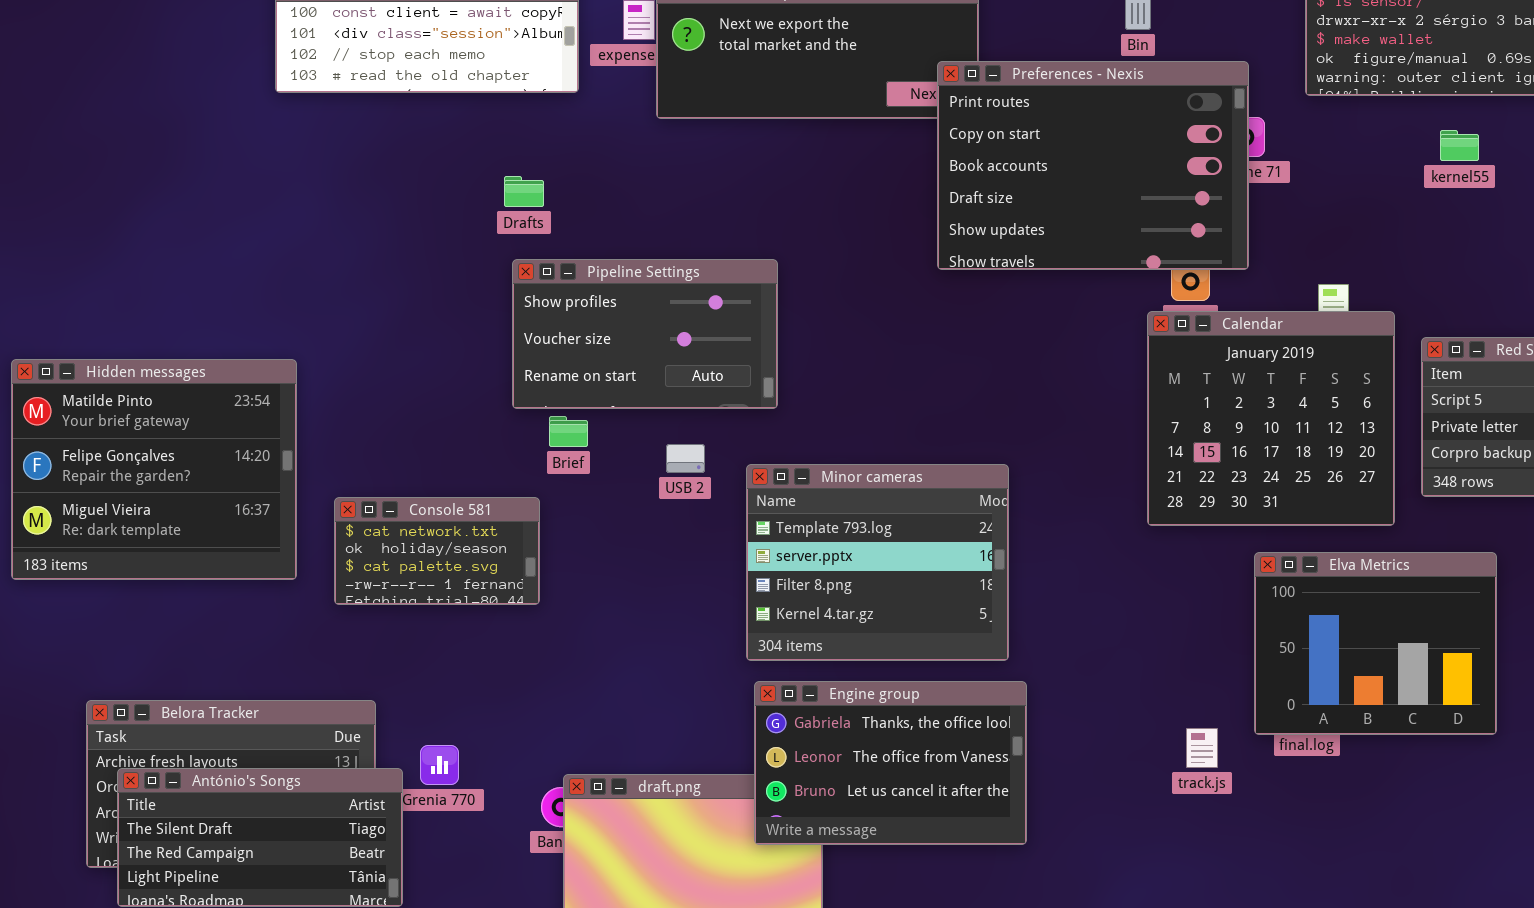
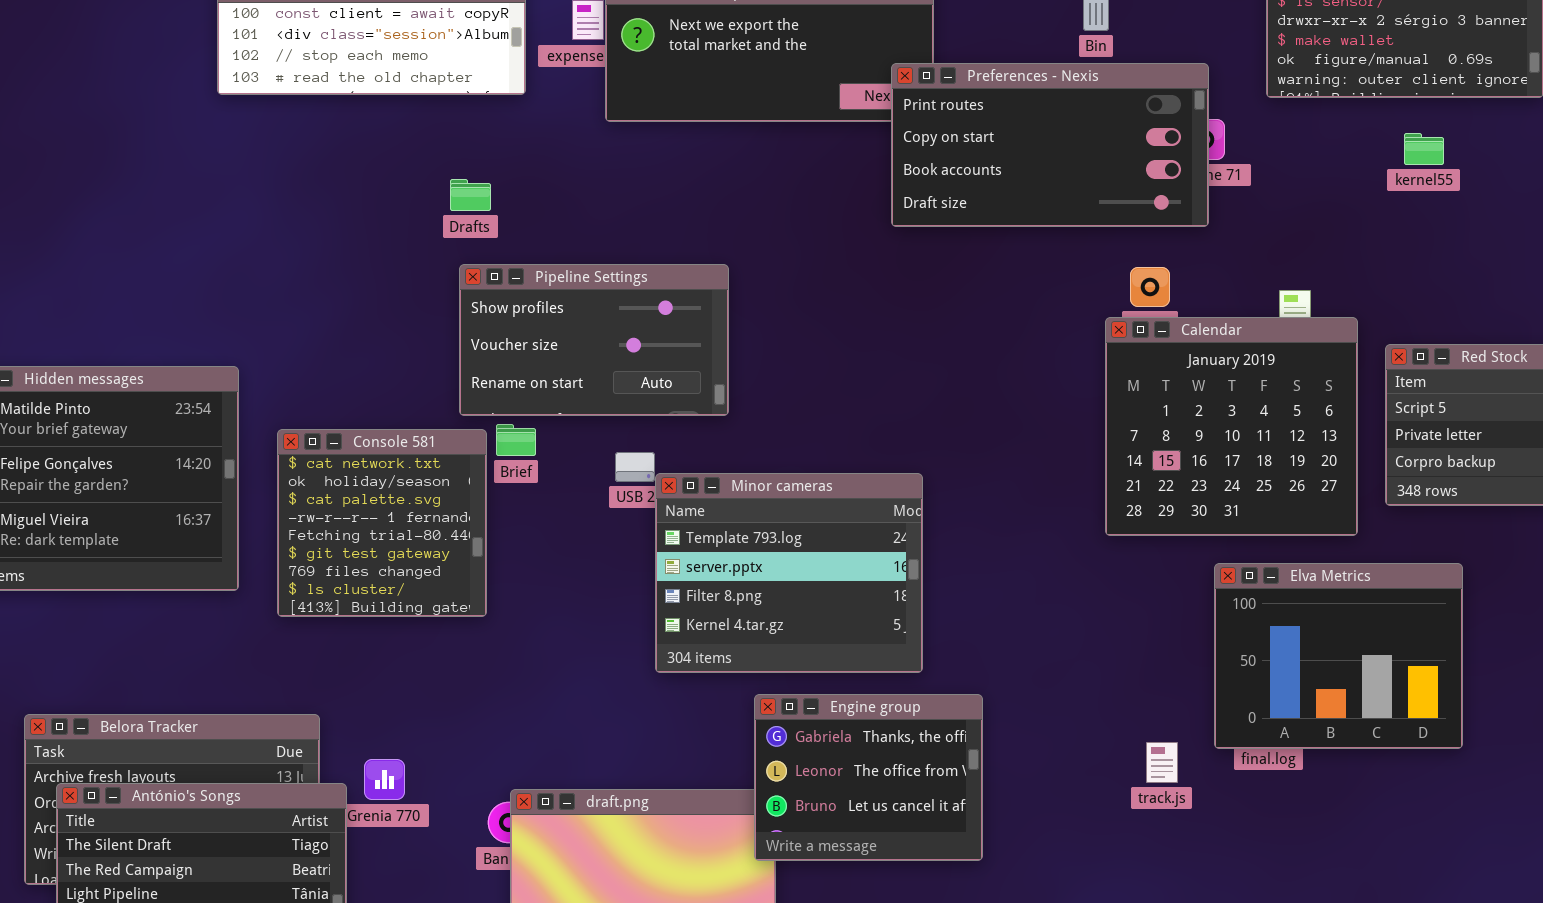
Preferences - Nexis: [937,61,1249,270] -> [891,63,1209,227], resized
Minor cameras: [746,464,1009,661] -> [655,473,923,673], moved
Console 581: [334,497,540,605] -> [277,429,487,617], resized
Engine group: [754,681,1027,845] -> [754,694,983,861], resized

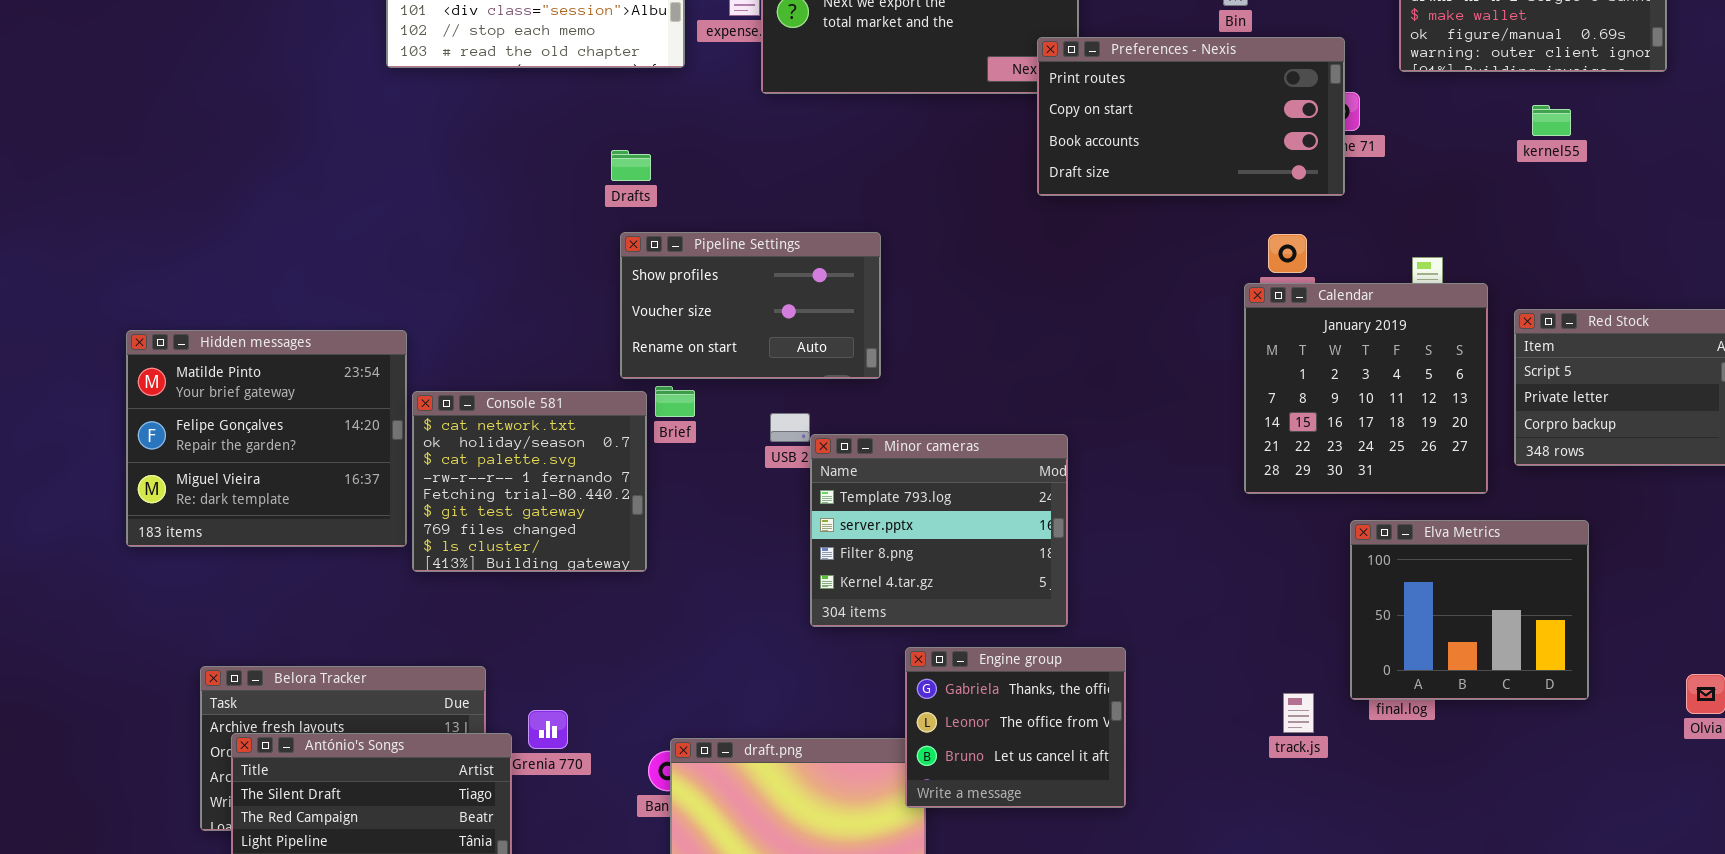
Console 581: [277,429,487,617] -> [412,391,647,572], resized

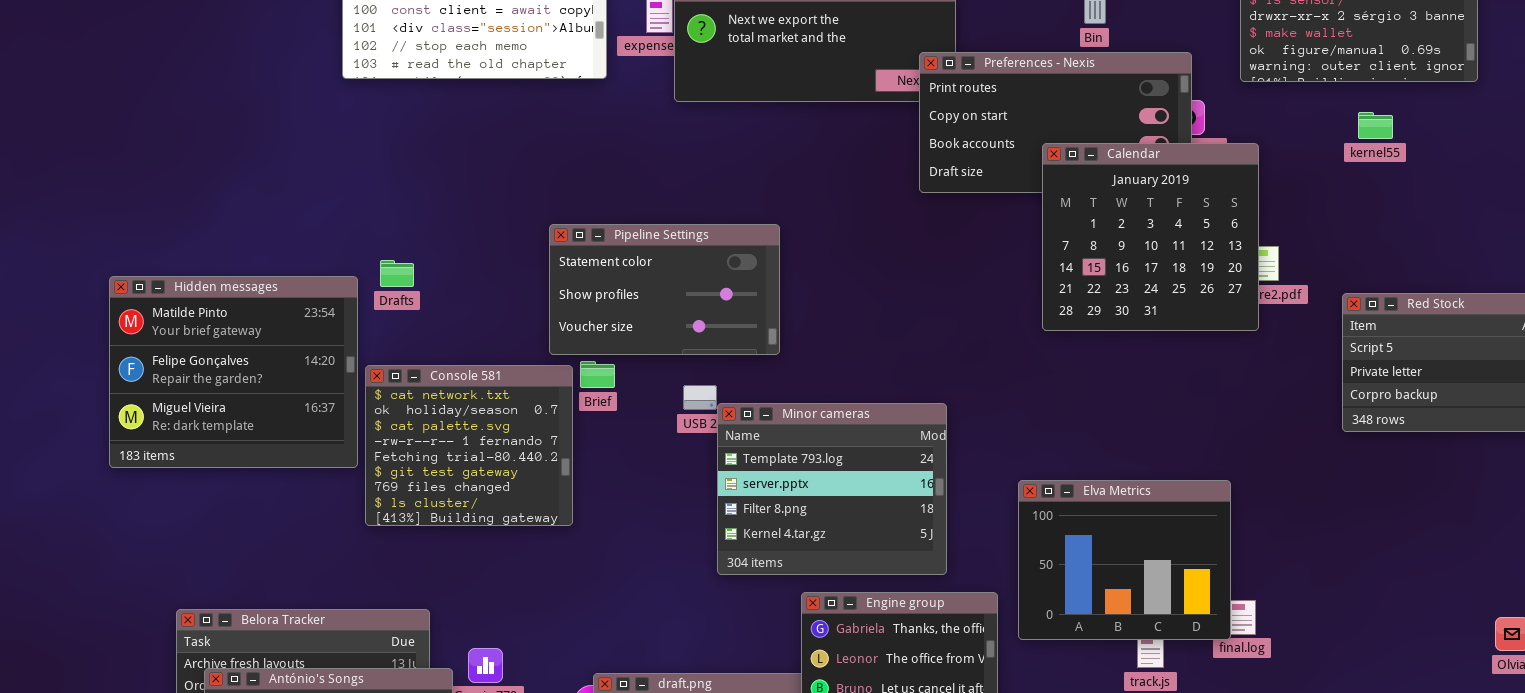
Drafts: [611,150,651,181] -> [380,260,414,287], moved
Pipeline Settings: [620,232,881,379] -> [549,224,780,355], scrolled up 1 row
Calendar: [1244,283,1488,494] -> [1042,143,1259,331], moved
Hidden messages: [126,330,407,547] -> [109,276,358,468], moved
Elva Metrics: [1350,520,1589,700] -> [1018,480,1231,640], moved

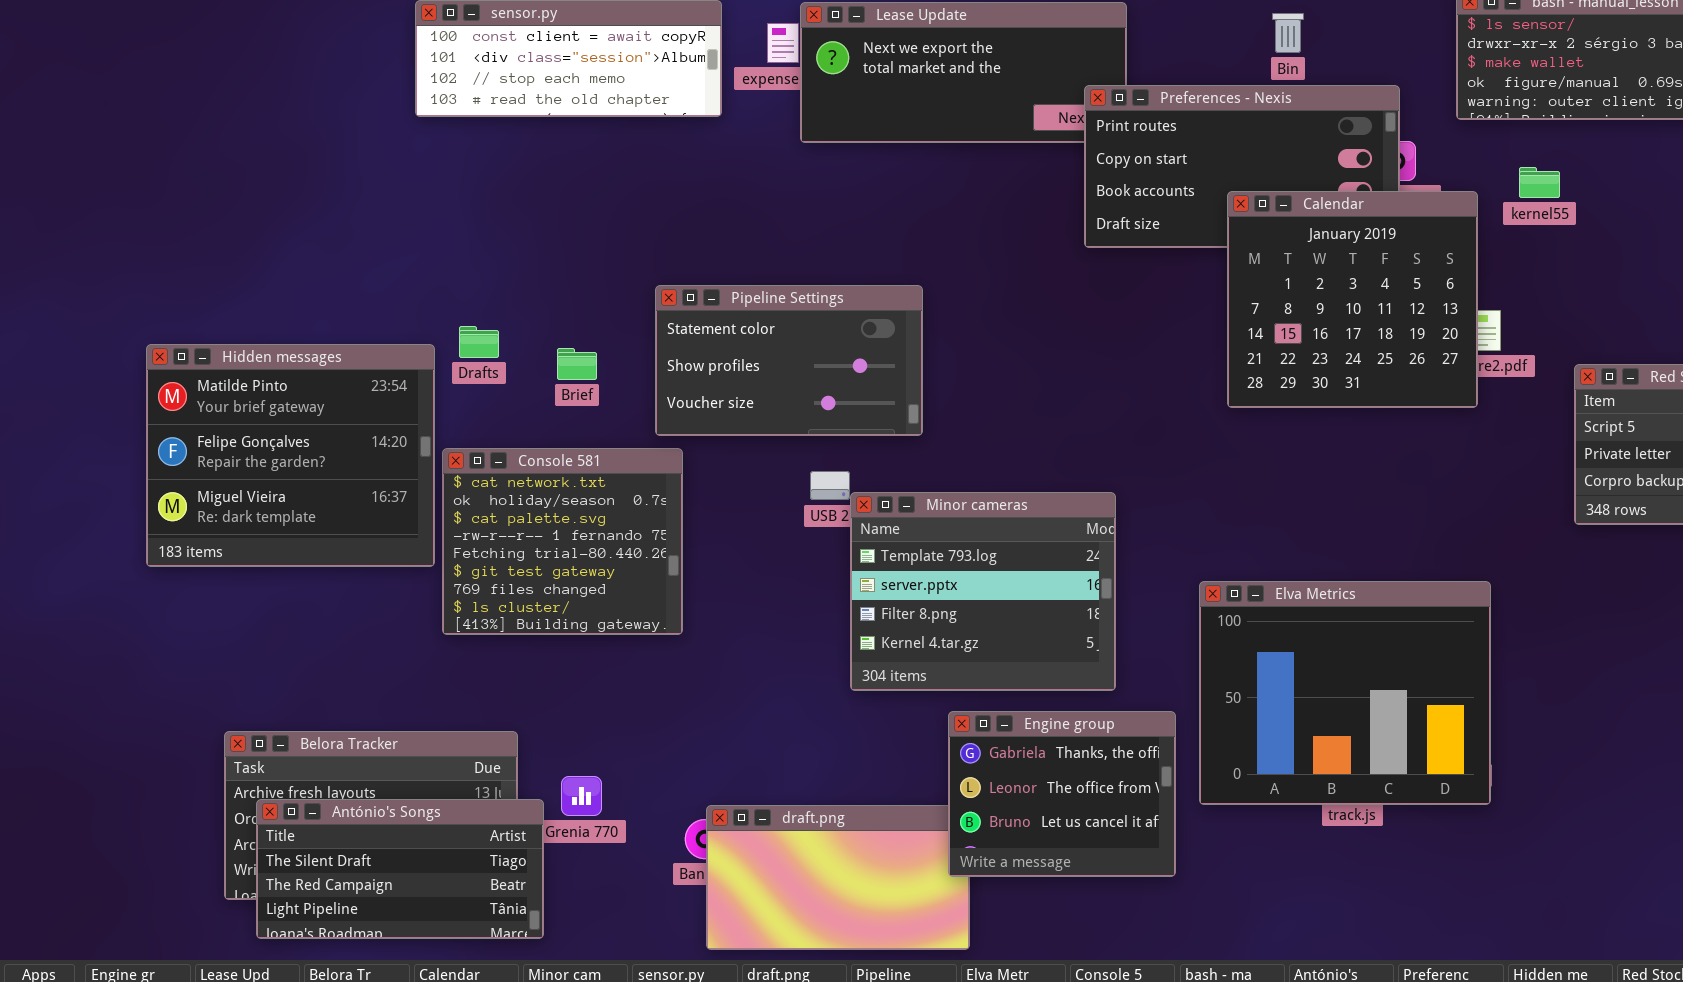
kernel55: [1358,112,1393,139] -> [1519,167,1560,198], moved
Brief: [580,361,615,388] -> [557,348,597,380], moved
Elva Metrics: [1018,480,1231,640] -> [1199,581,1491,805], resized

